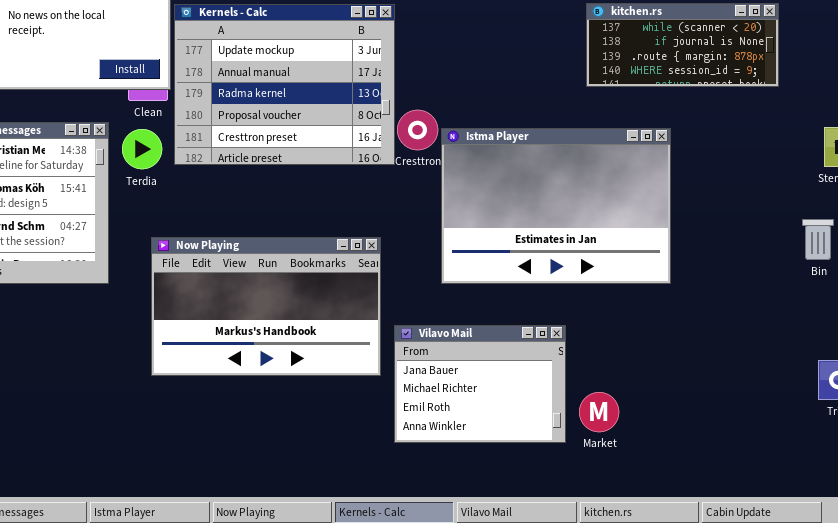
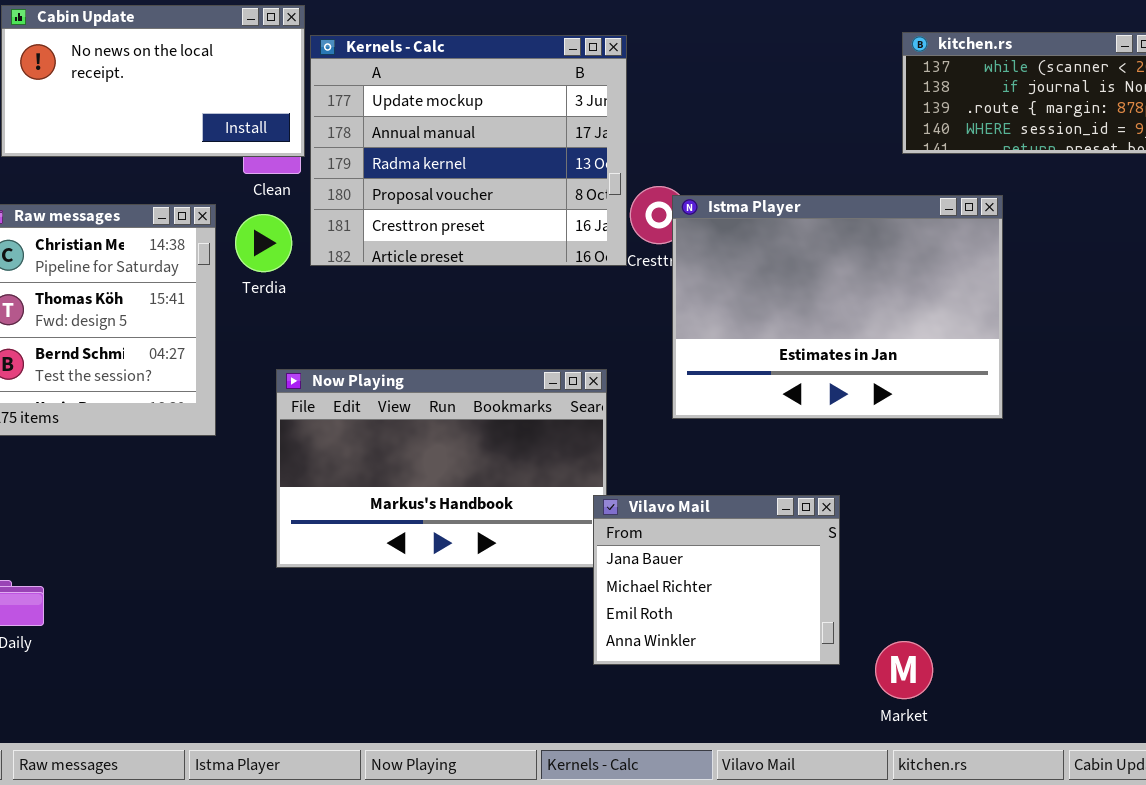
Istma Player: [441,128,671,284] -> [672,195,1003,419], moved
Vilavo Mail: [394,325,566,443] -> [593,495,840,665], moved
Market: [579,392,619,432] -> [875,641,933,699], moved

